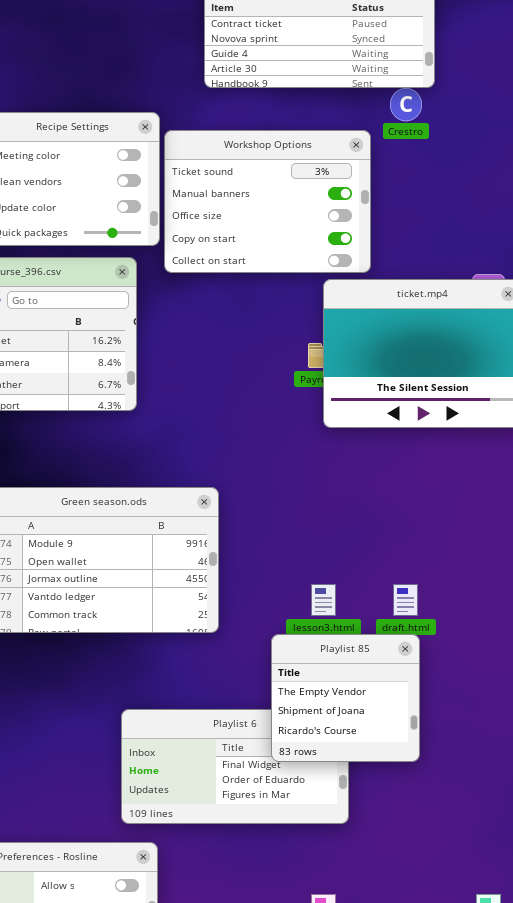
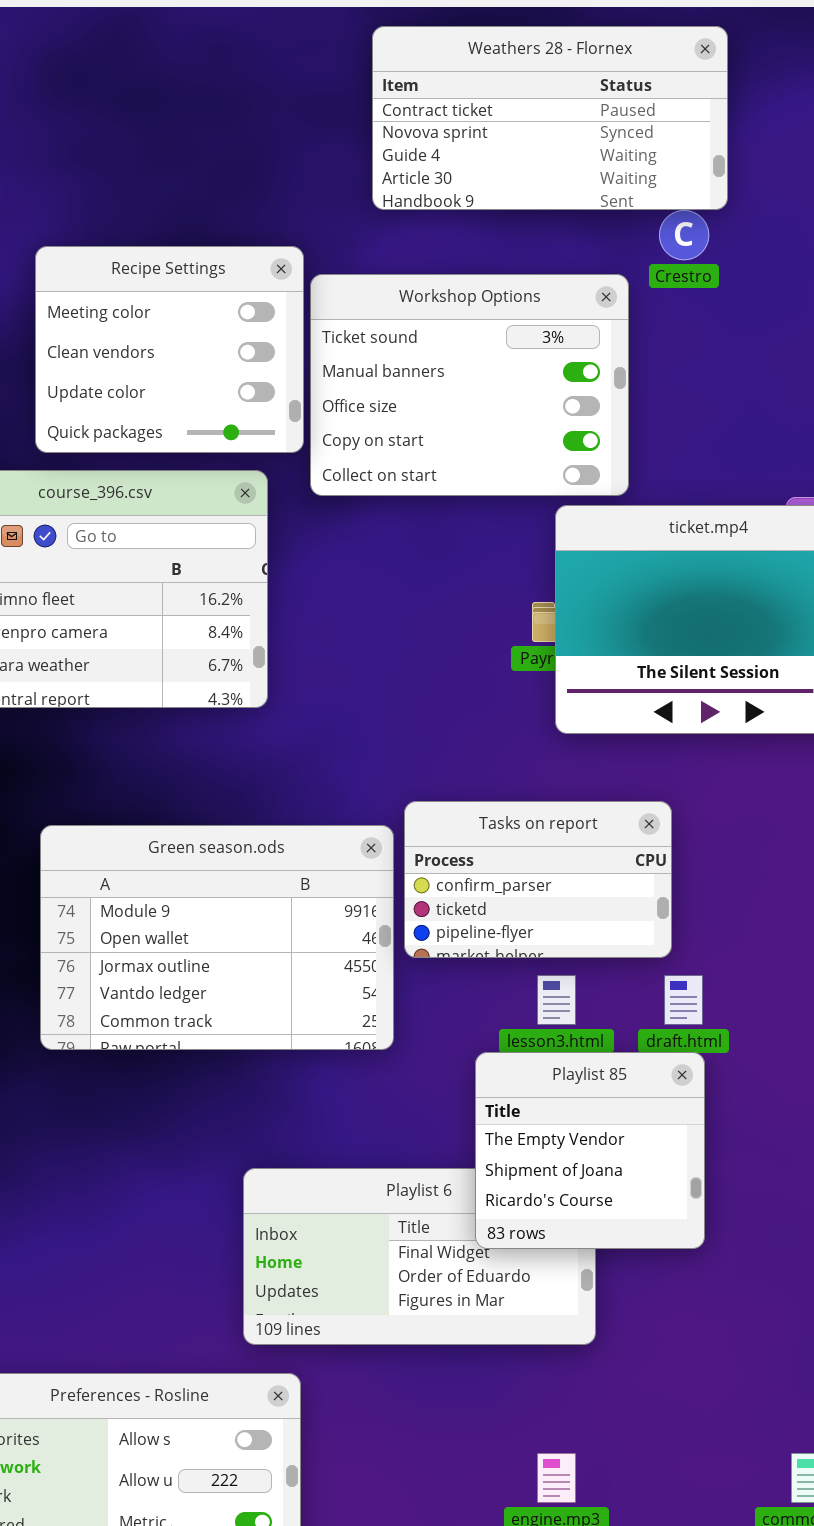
Tasks on report: none -> [404,801,672,958], opened

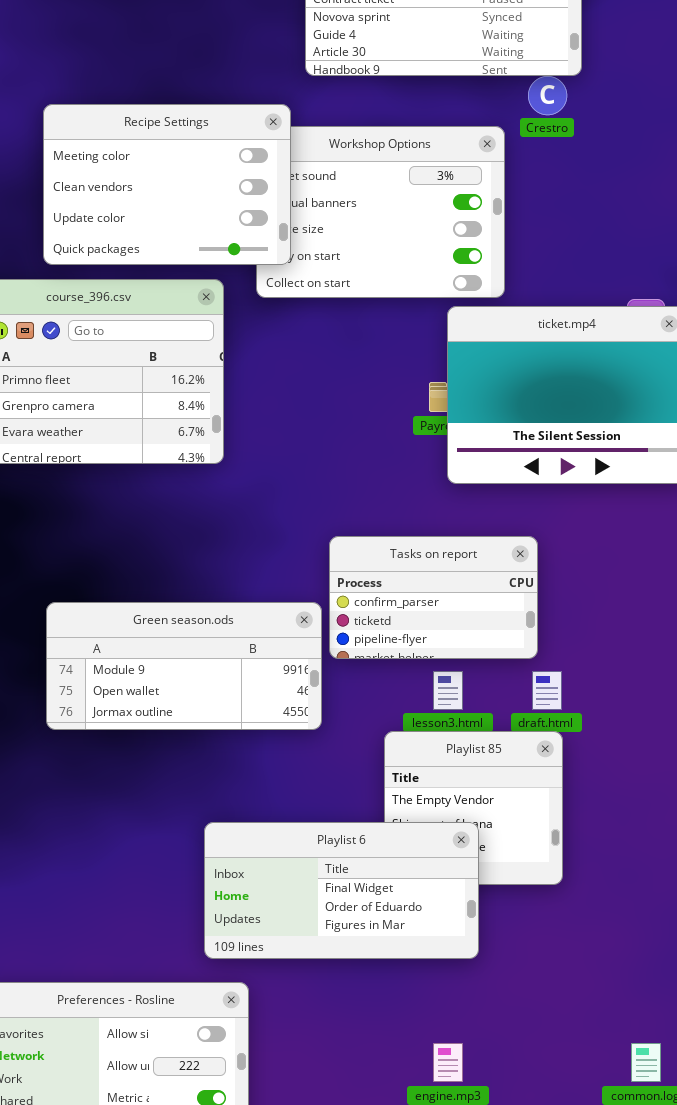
Recipe Settings: [35,246,304,453] -> [43,104,291,265], resized
Green season.ods: [40,825,394,1050] -> [46,602,322,730], resized
Playlist 6: [243,1168,596,1345] -> [204,822,479,959], raised

